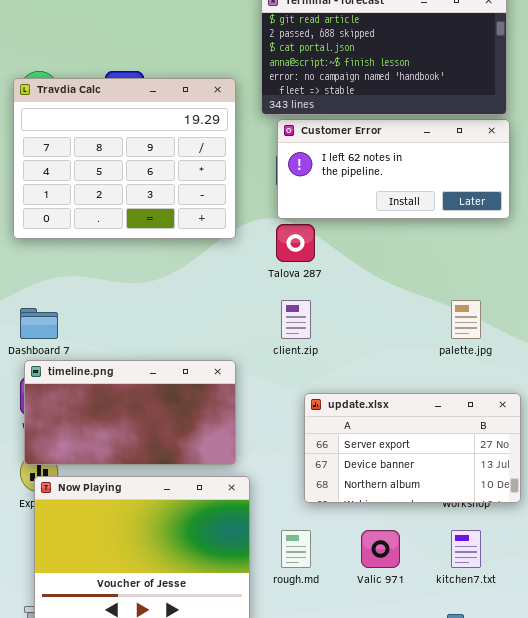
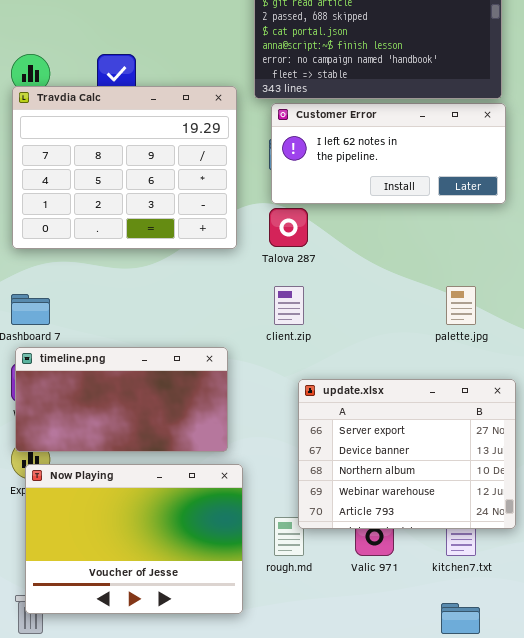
Travdia Calc: [13,78,236,239] -> [12,86,237,249], moved
update.xlsx: [304,393,521,503] -> [298,379,516,529], resized

